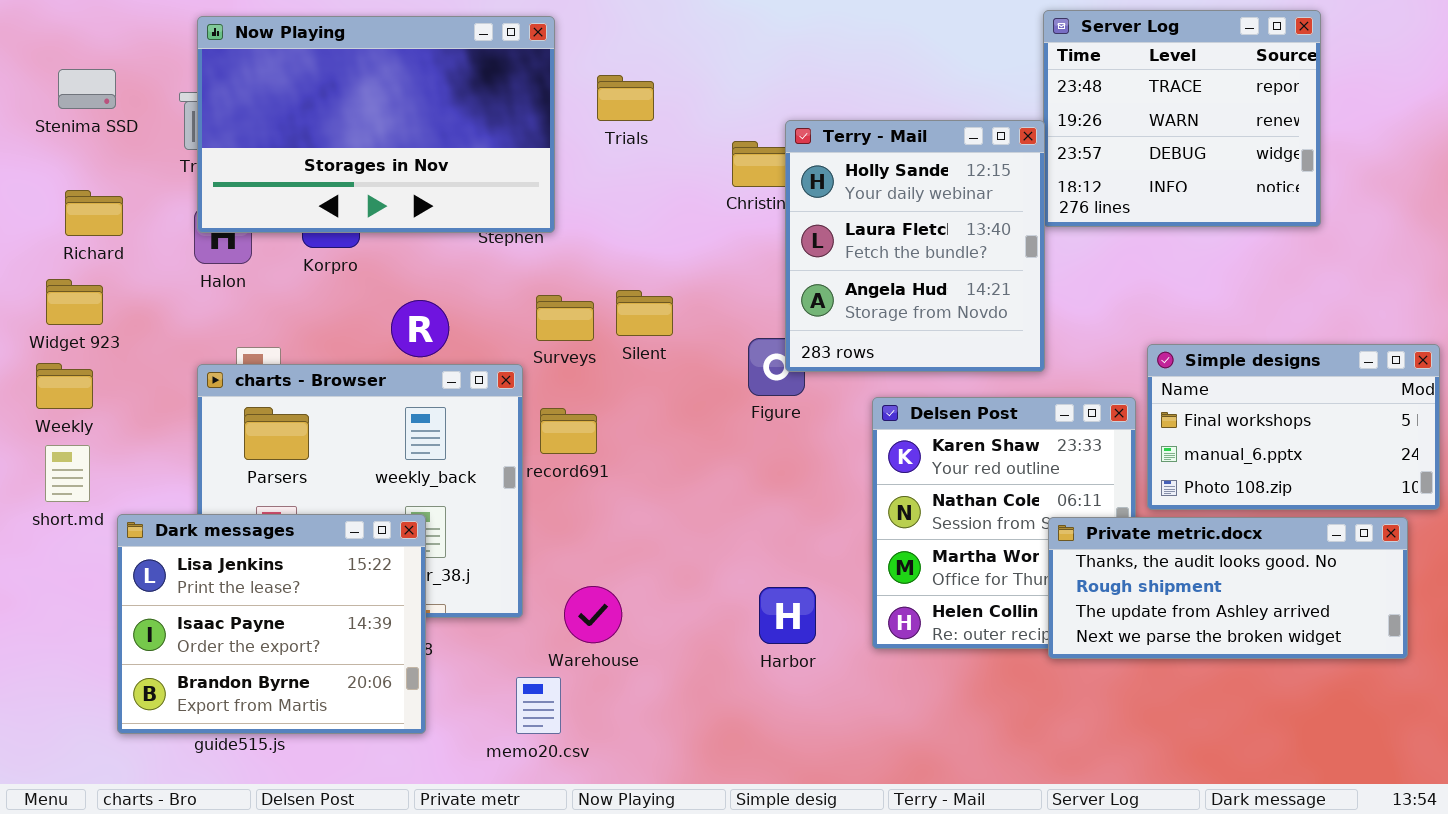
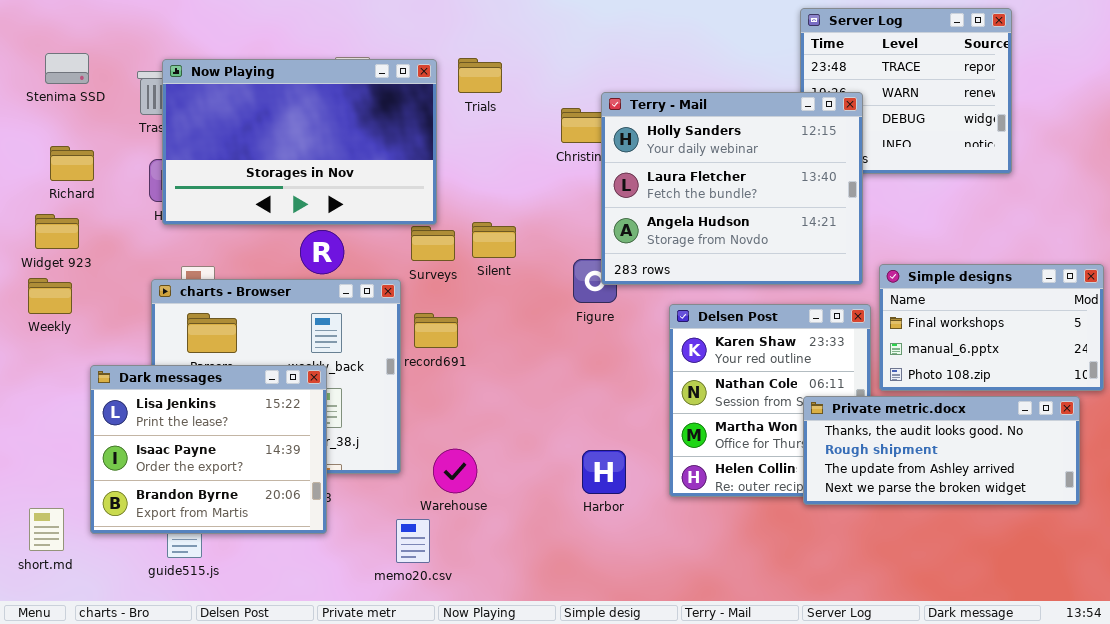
Now Playing: [197,16,555,233] -> [162,59,437,225], moved
Terry - Mail: [785,120,1045,372] -> [601,92,863,285], resized
short.md: [45,445,90,502] -> [29,508,64,551], moved
Dark messages: [117,514,426,734] -> [90,365,327,534], moved

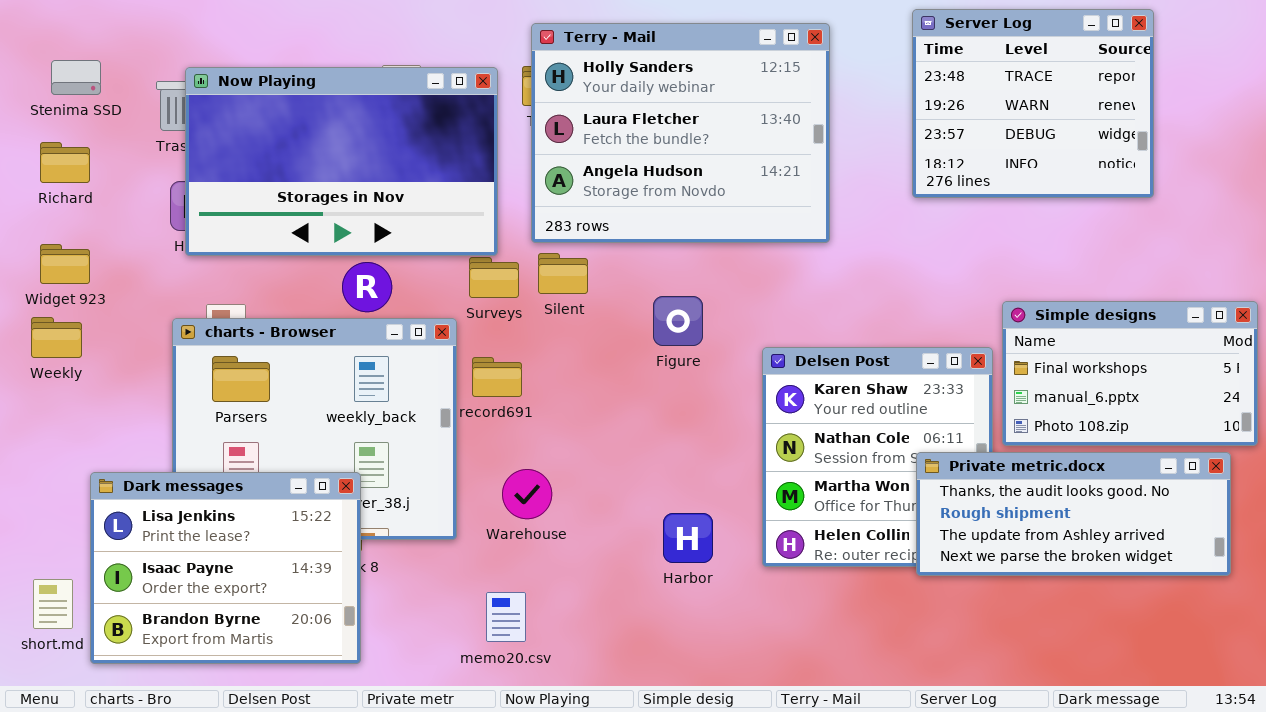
Terry - Mail: [601,92,863,285] -> [531,23,830,243], moved
Richard: [50,146,94,181] -> [40,142,90,183], moved
Dark messages: [90,365,327,534] -> [90,472,361,664], moved
Warehouse: [433,449,477,493] -> [502,469,552,519], moved
memo20.csv: [396,519,430,563] -> [486,592,526,642], moved

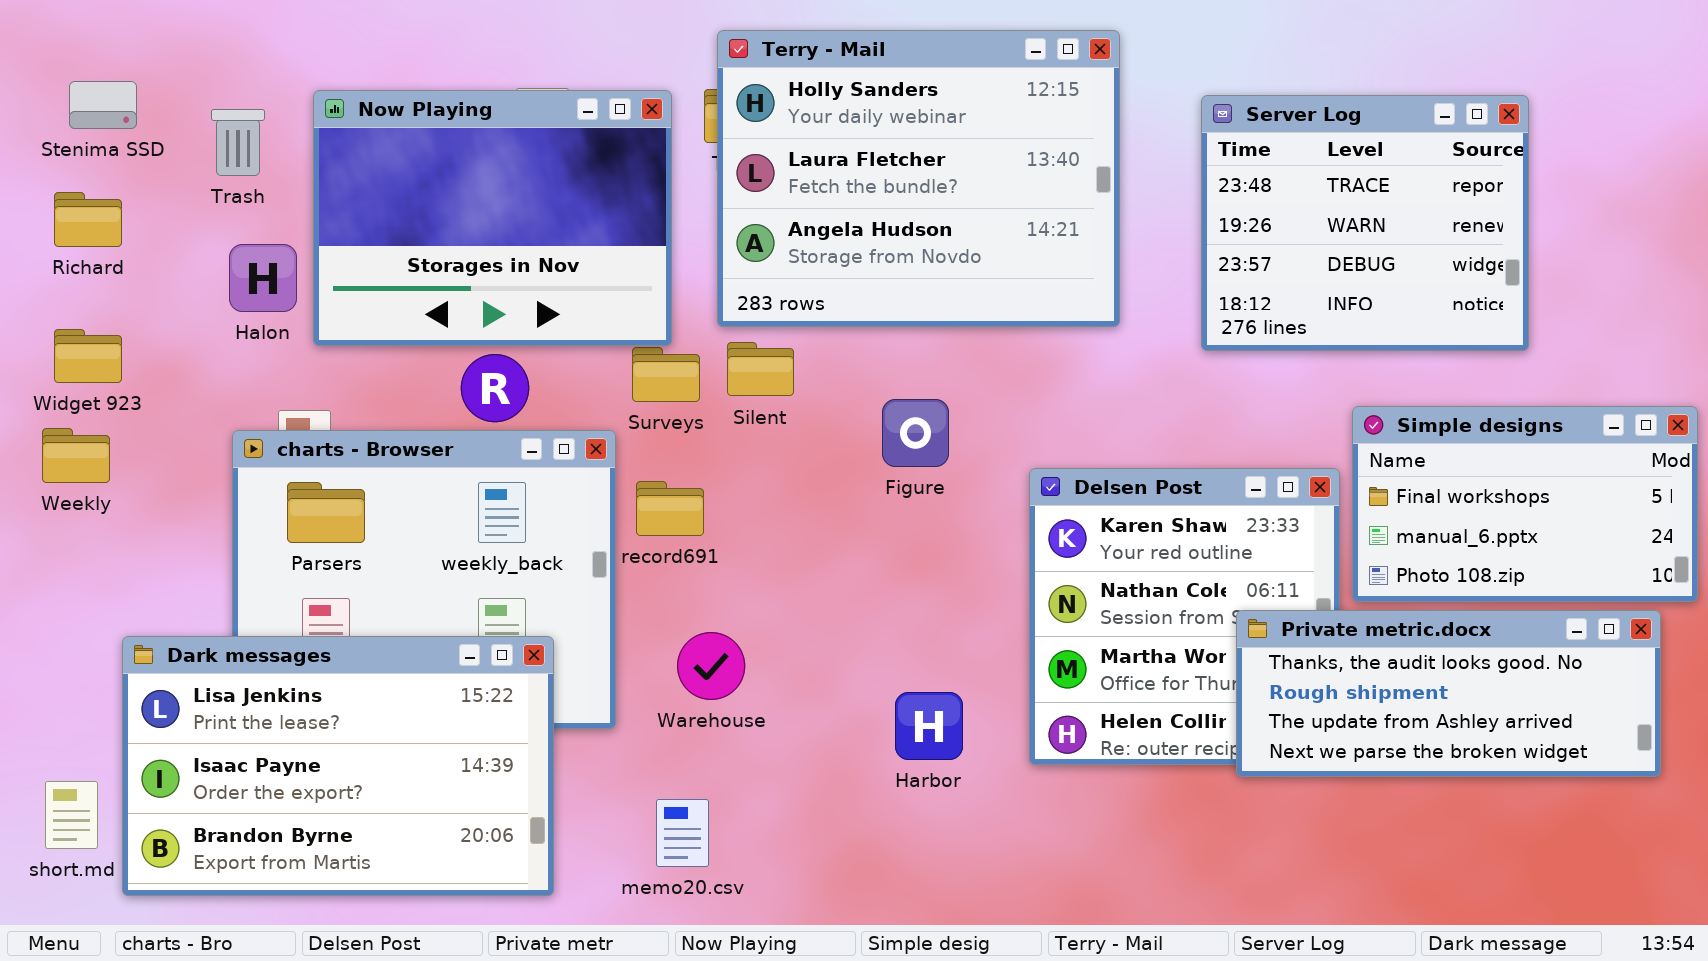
Server Log: [912,9,1154,198] -> [1201,95,1529,351], moved
Now Playing: [185,67,498,256] -> [313,90,672,346], resized
Dark messages: [90,472,361,664] -> [122,636,554,896], resized

